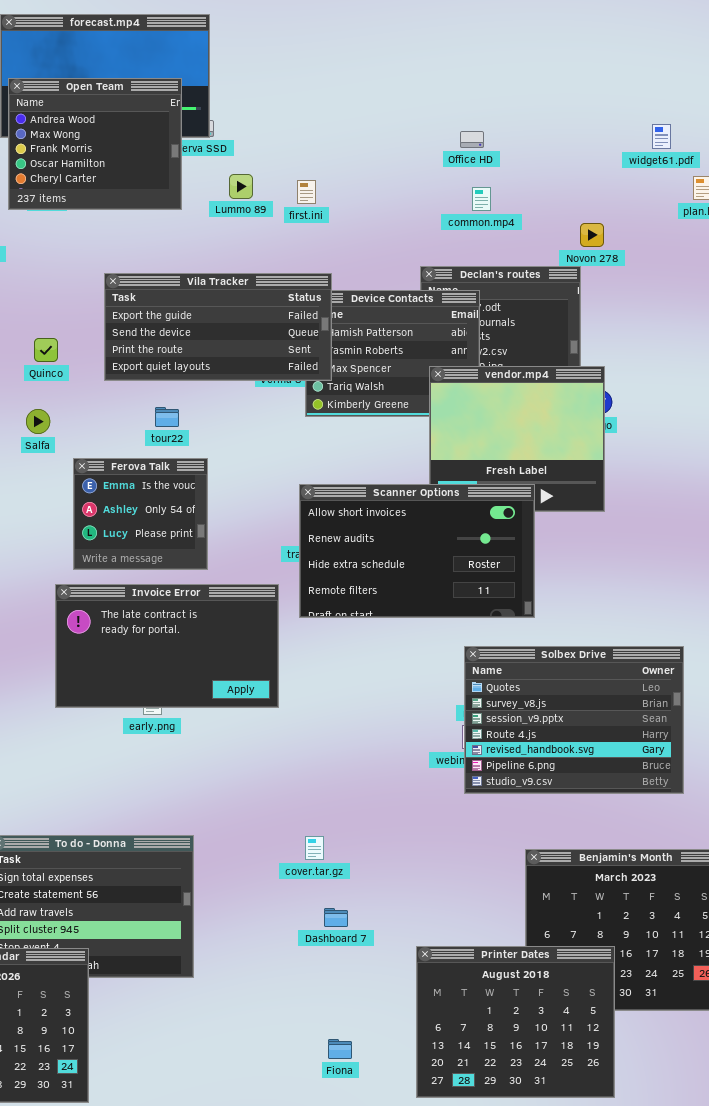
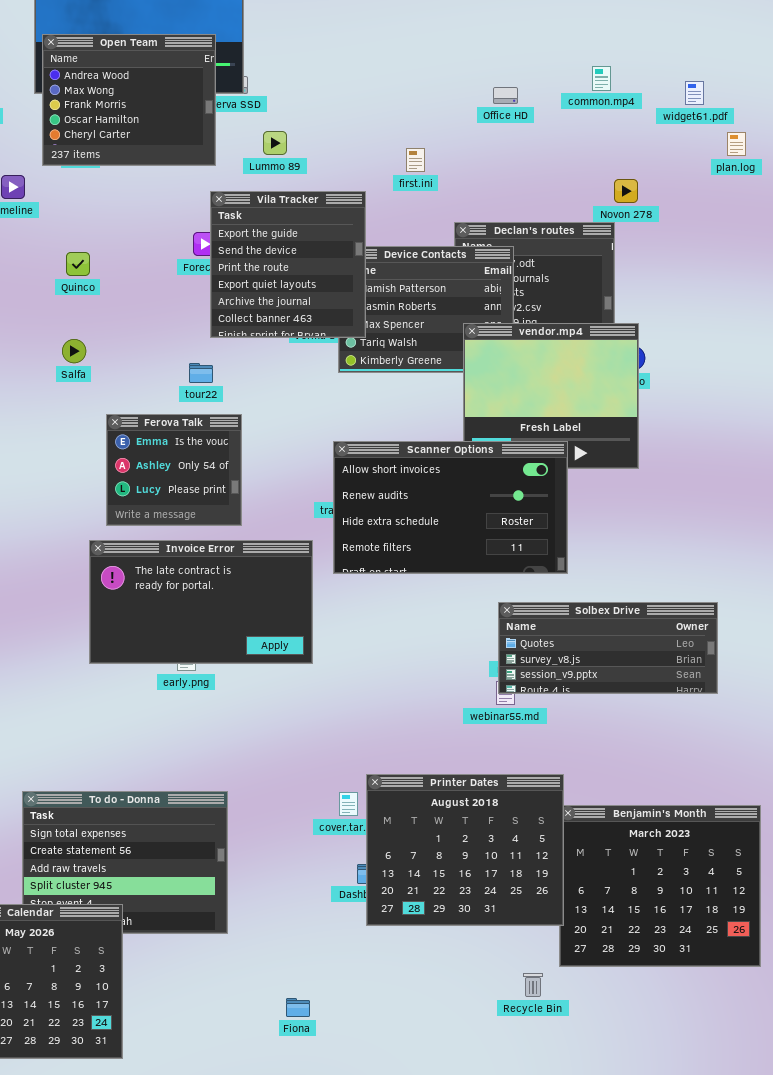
first.ini: [297,180,316,204] -> [406,148,425,172], moved
common.mp4: [472,187,491,211] -> [592,66,611,91], moved
Vila Tracker: [104,273,332,381] -> [210,191,366,338], resized
Quinco: [34,338,58,362] -> [66,252,90,276], moved
Salfa: [26,409,50,434] -> [62,339,86,363], moved
Solbex Drive: [464,646,684,794] -> [498,602,718,694], resized
Printer Dates: [416,946,615,1098] -> [366,774,564,926], moved
Fiona: [328,1039,352,1059] -> [286,998,310,1017], moved

